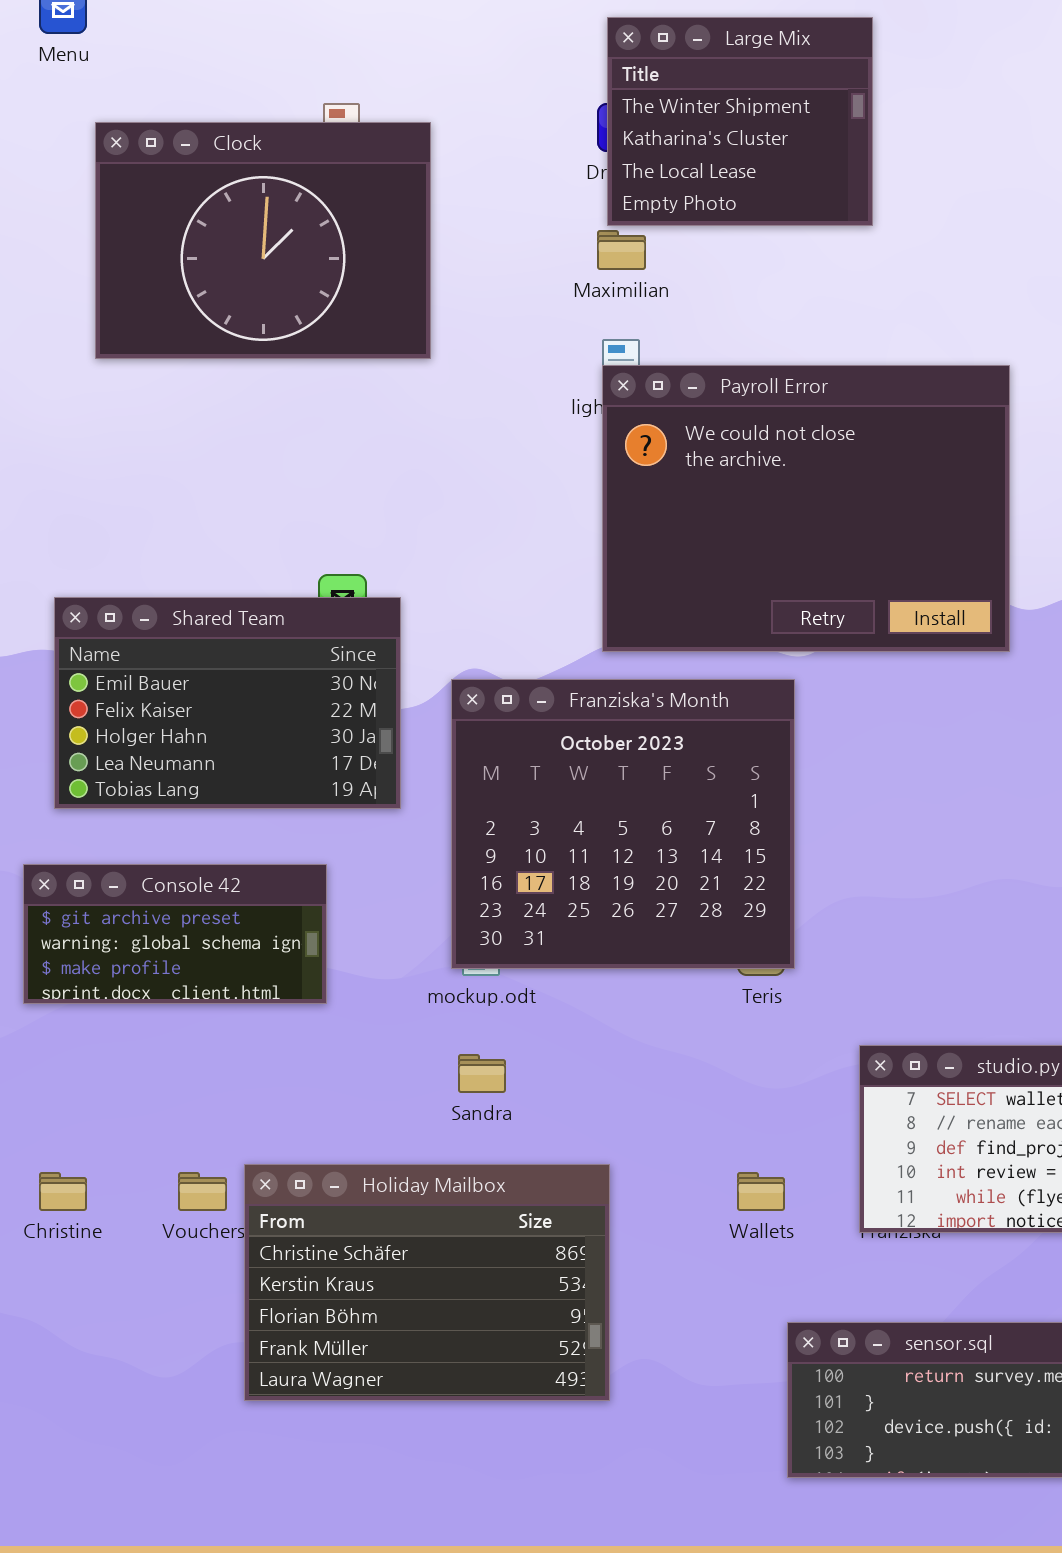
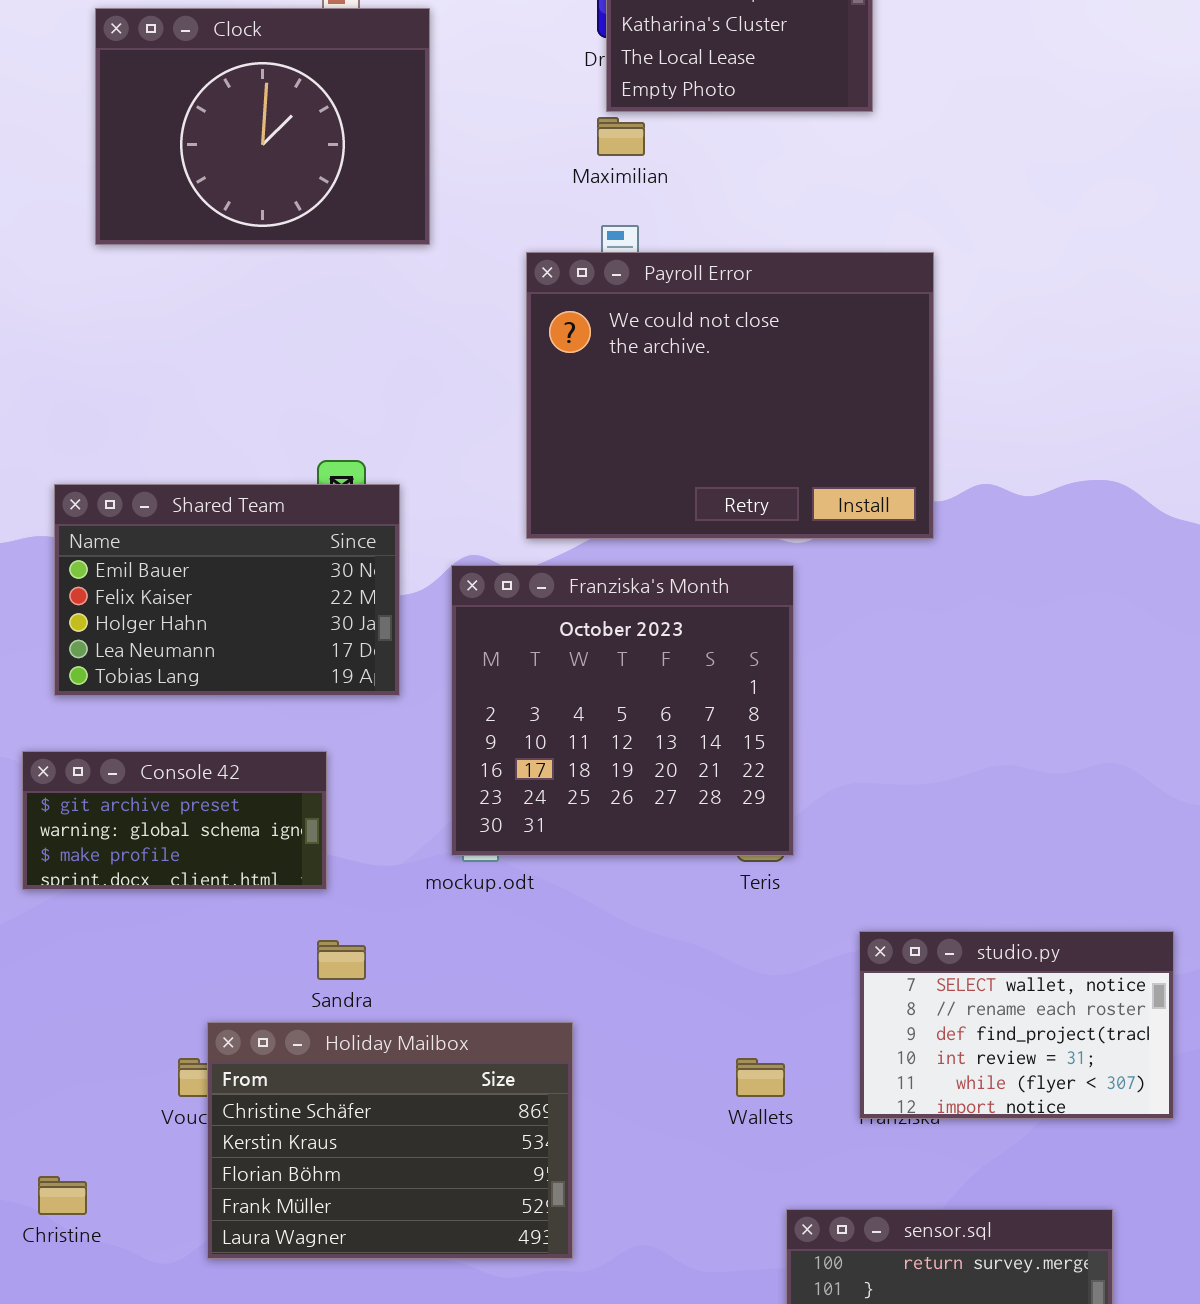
Payroll Error: [602,365,1010,652] -> [526,252,934,539], moved
Sandra: [458,1054,506,1093] -> [317,940,366,980], moved
Holiday Mailbox: [244,1164,610,1401] -> [207,1022,573,1259], moved
Christine: [39,1172,87,1211] -> [38,1176,87,1215], moved

